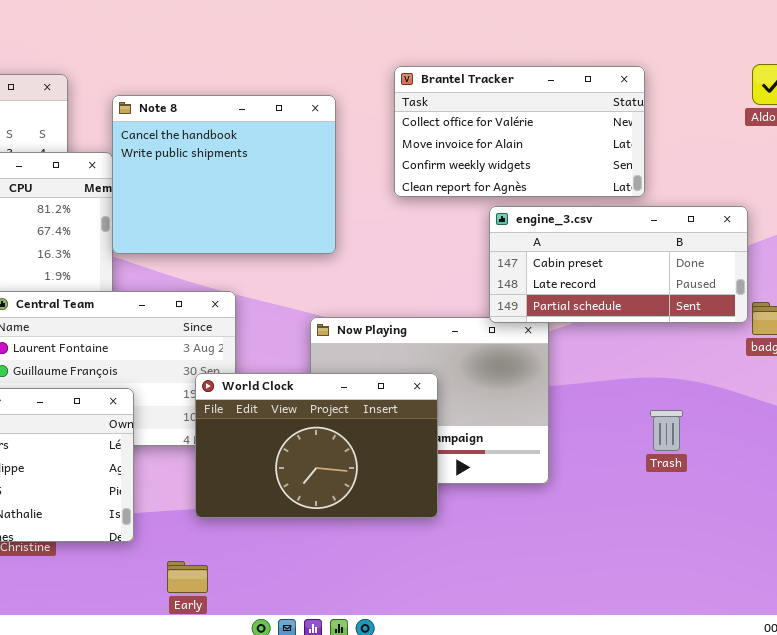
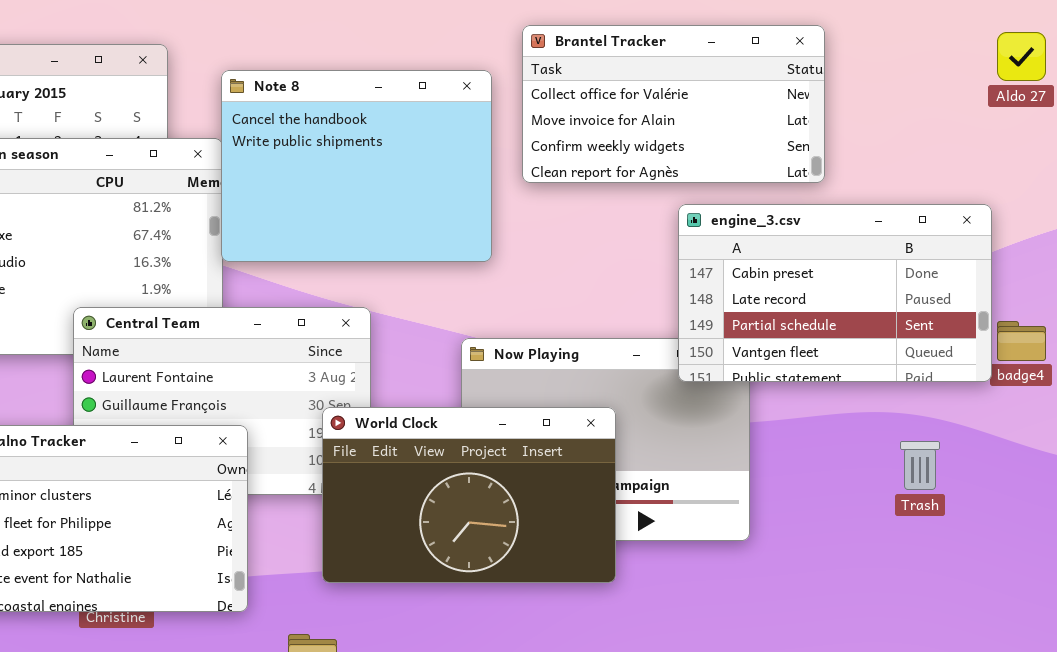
Brantel Tracker: [394,66,645,197] -> [522,25,825,183], moved
engine_3.csv: [489,206,748,323] -> [678,204,992,382], resized
Trash: [650,410,683,451] -> [900,441,940,490], moved

